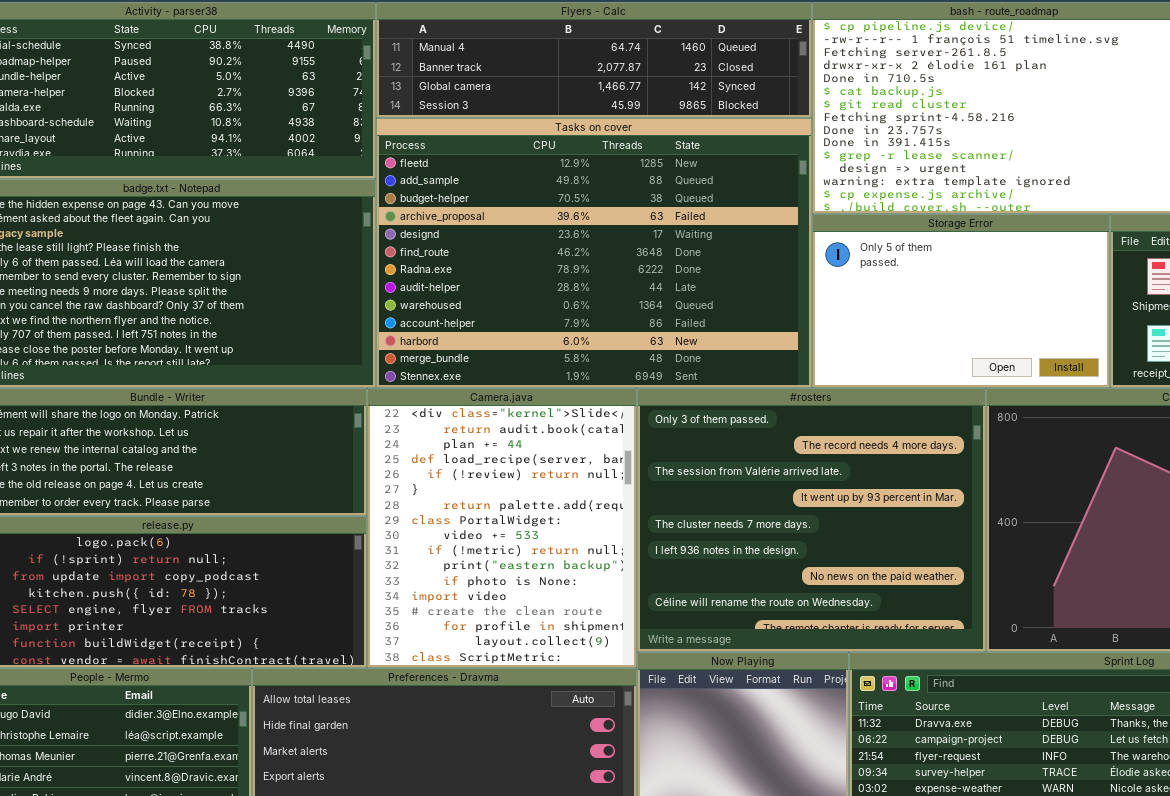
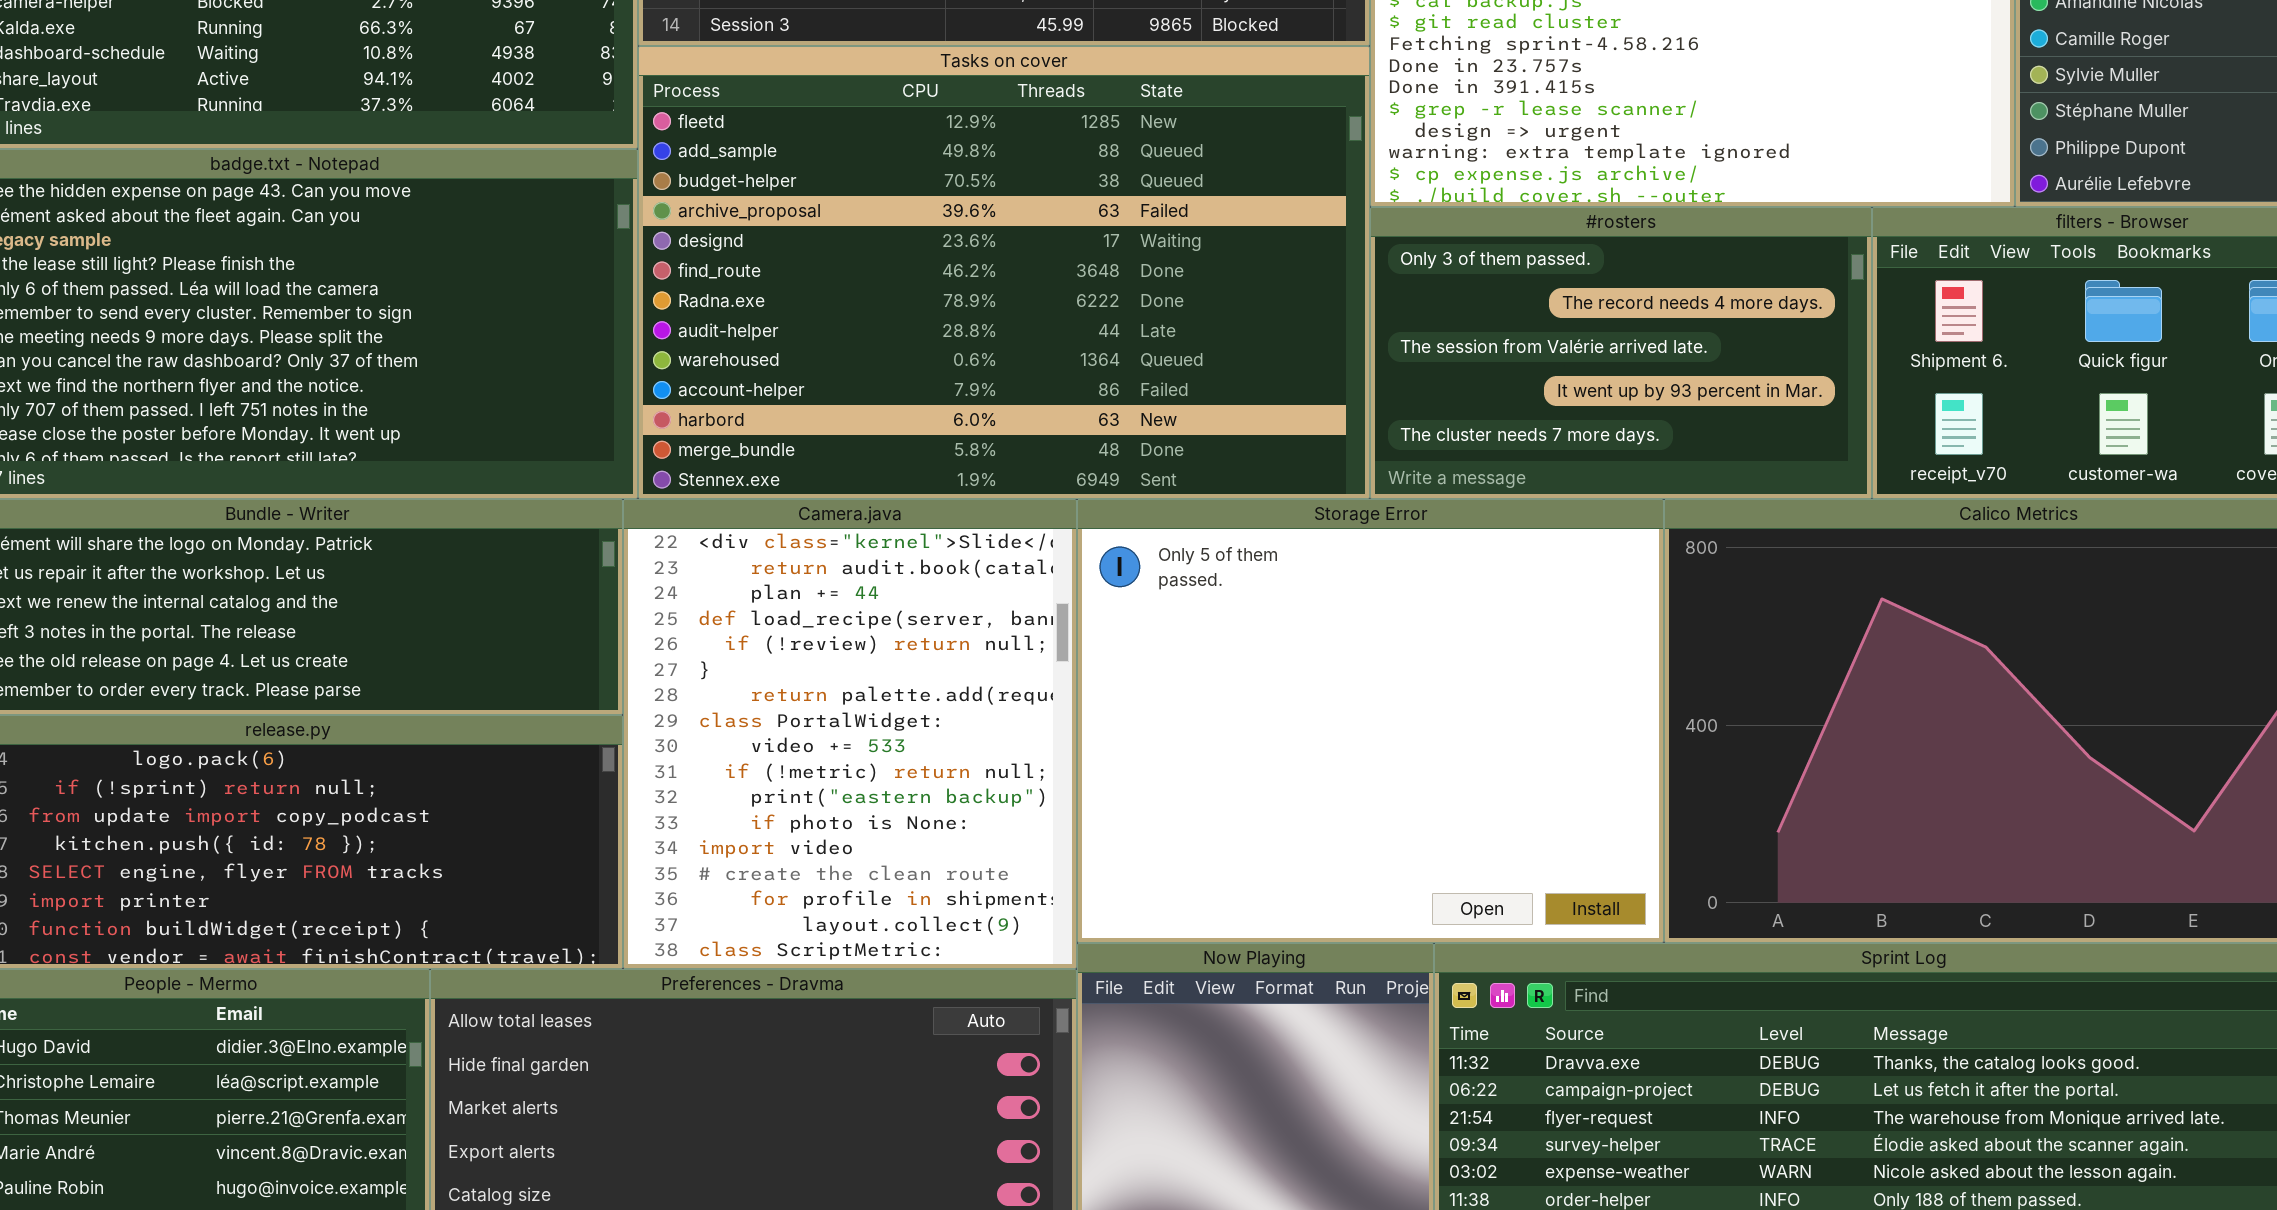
Storage Error: [812,214,1110,388] -> [1077,499,1664,943], moved, resized
#rosters: [637,388,986,652] -> [1370,207,1872,499], moved, resized

